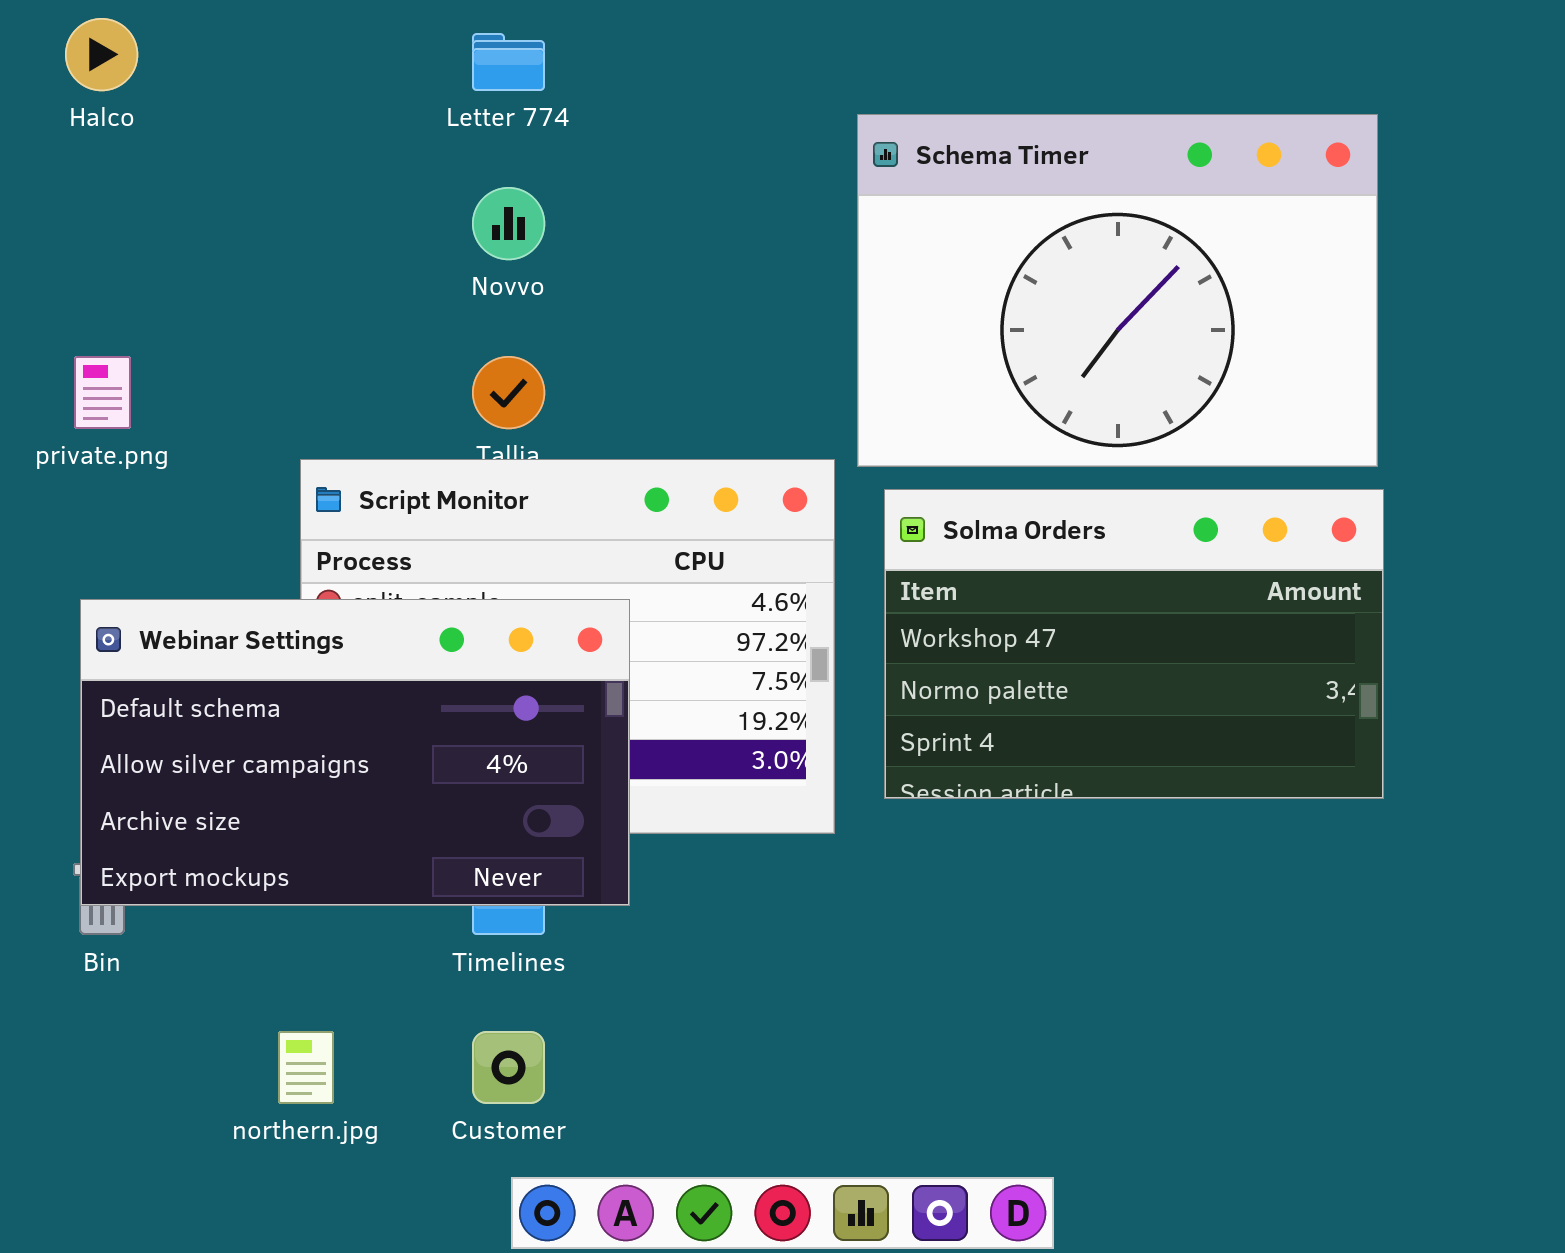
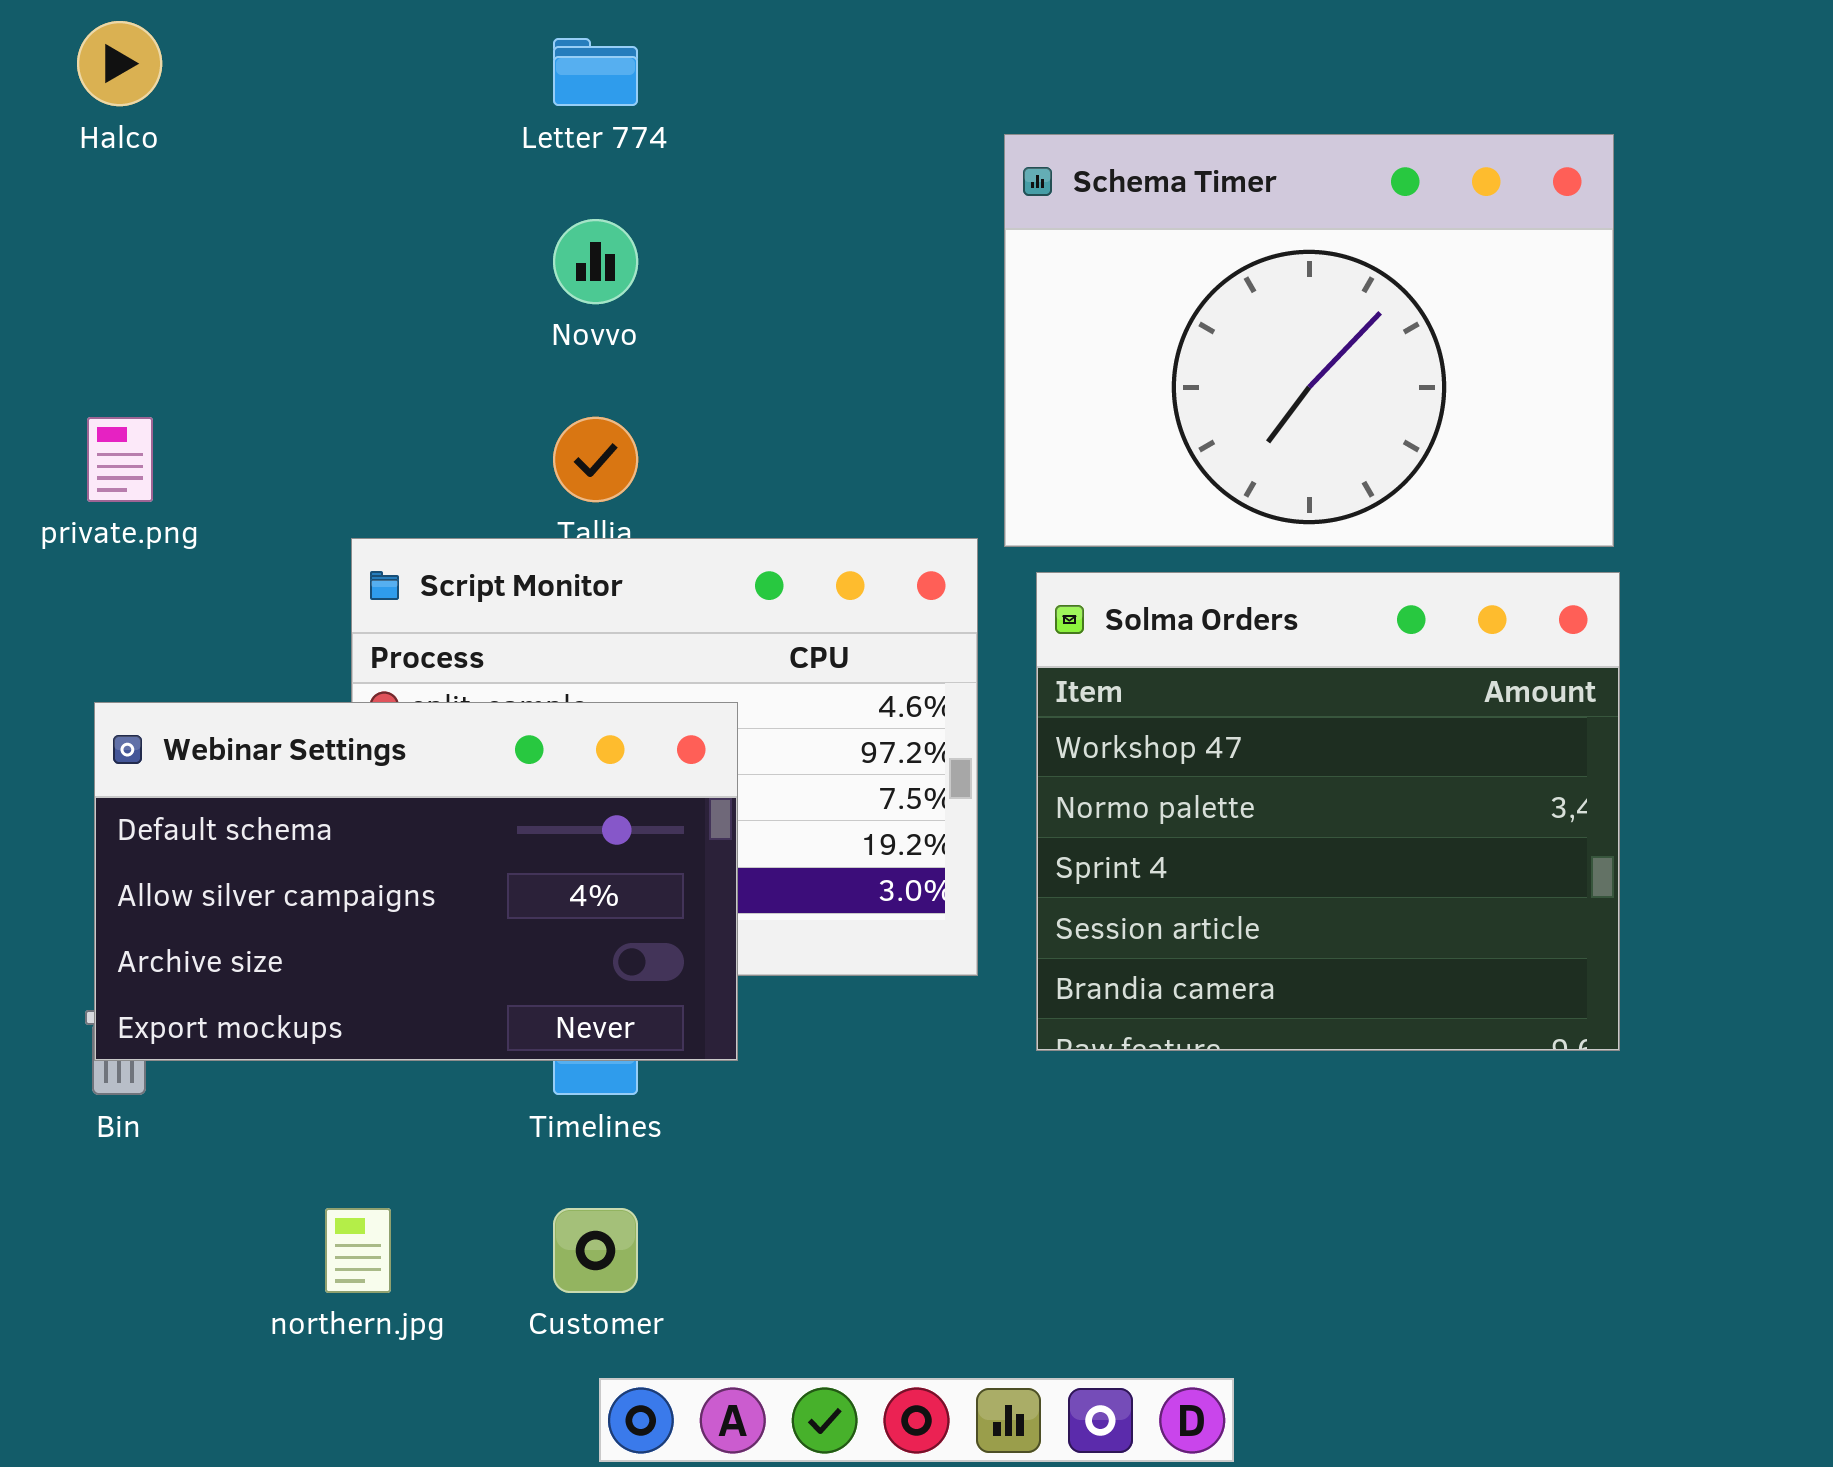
Solma Orders: [884,489,1384,799] -> [1036,572,1620,1051], resized

